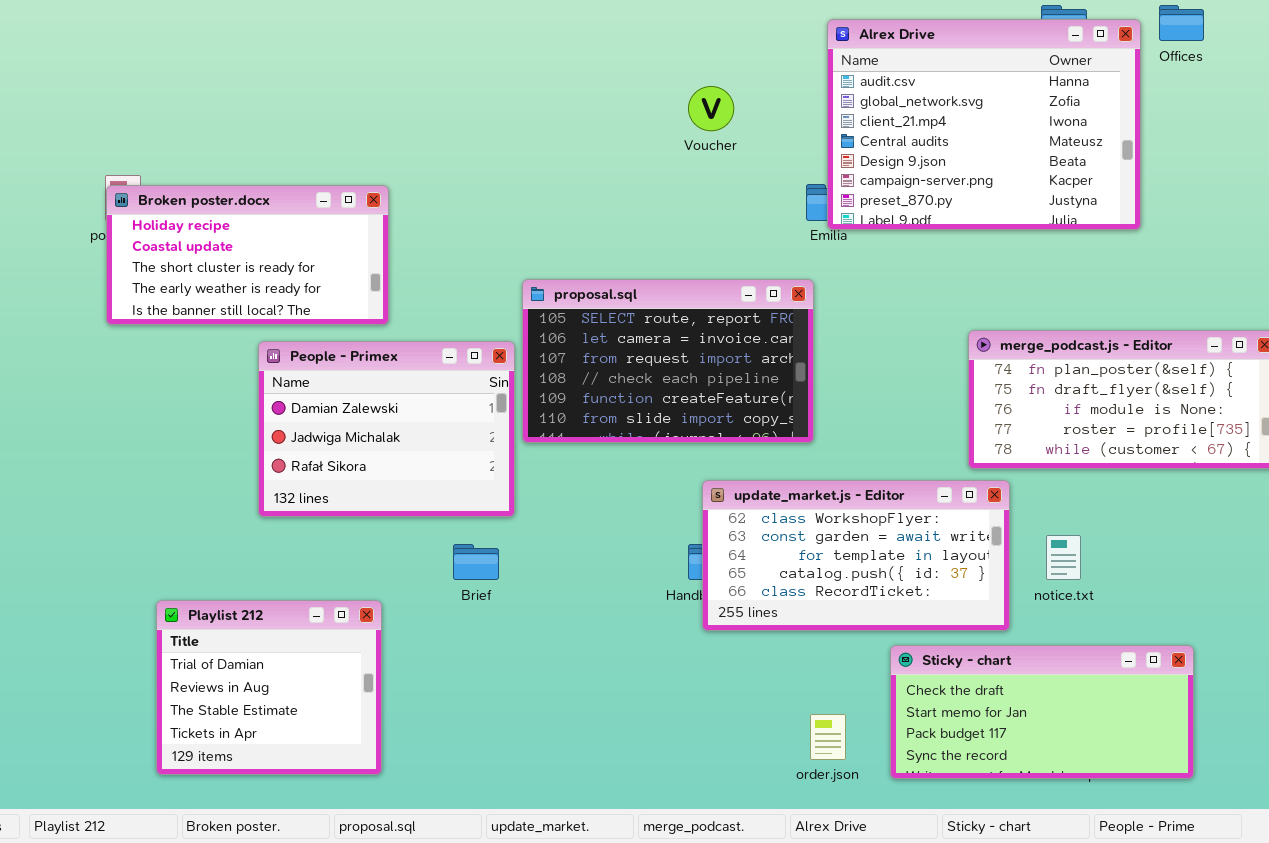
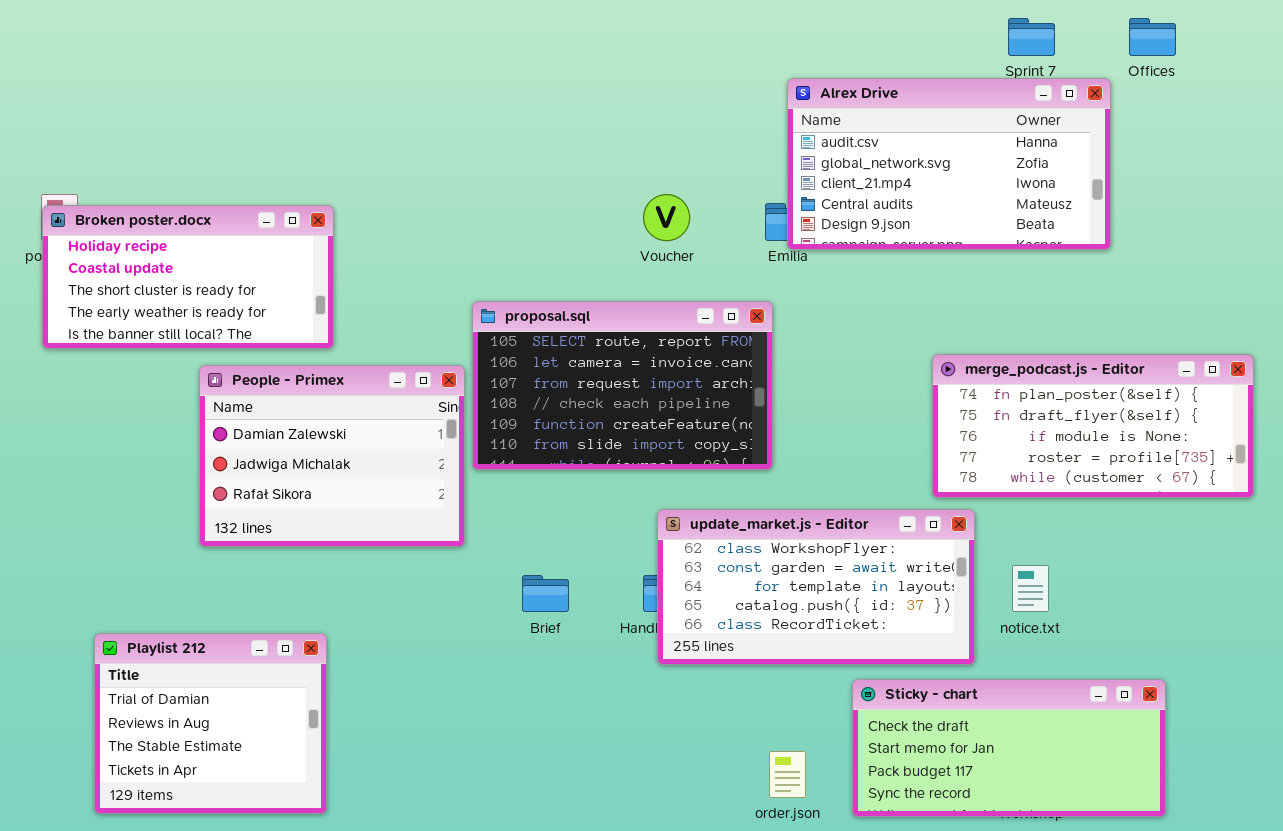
Alrex Drive: [827,19,1141,230] -> [787,78,1111,250], resized
Voucher: [688,86,734,131] -> [643,194,690,241], moved
Brief: [453,544,499,580] -> [522,575,569,612], moved

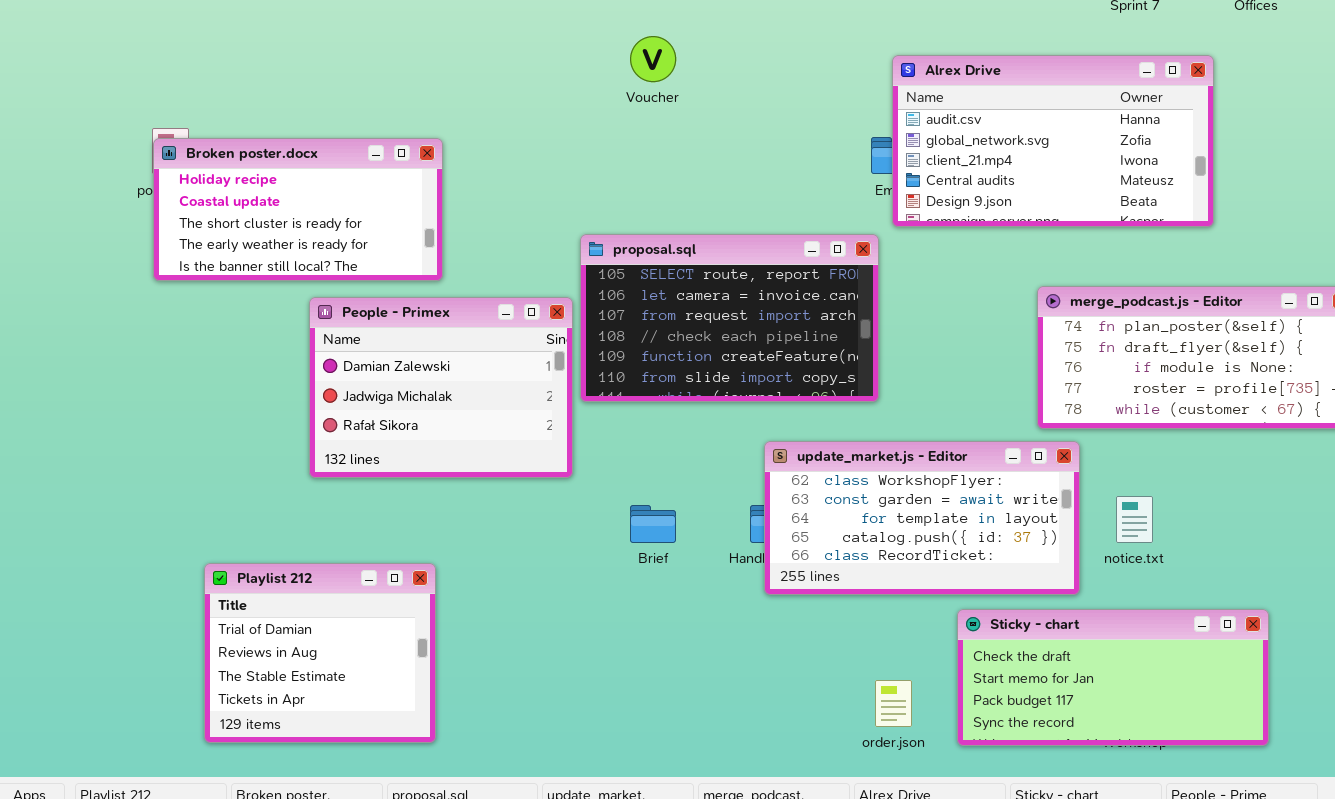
Alrex Drive: [787,78,1111,250] -> [892,55,1214,227], moved
Voucher: [643,194,690,241] -> [630,36,676,82], moved

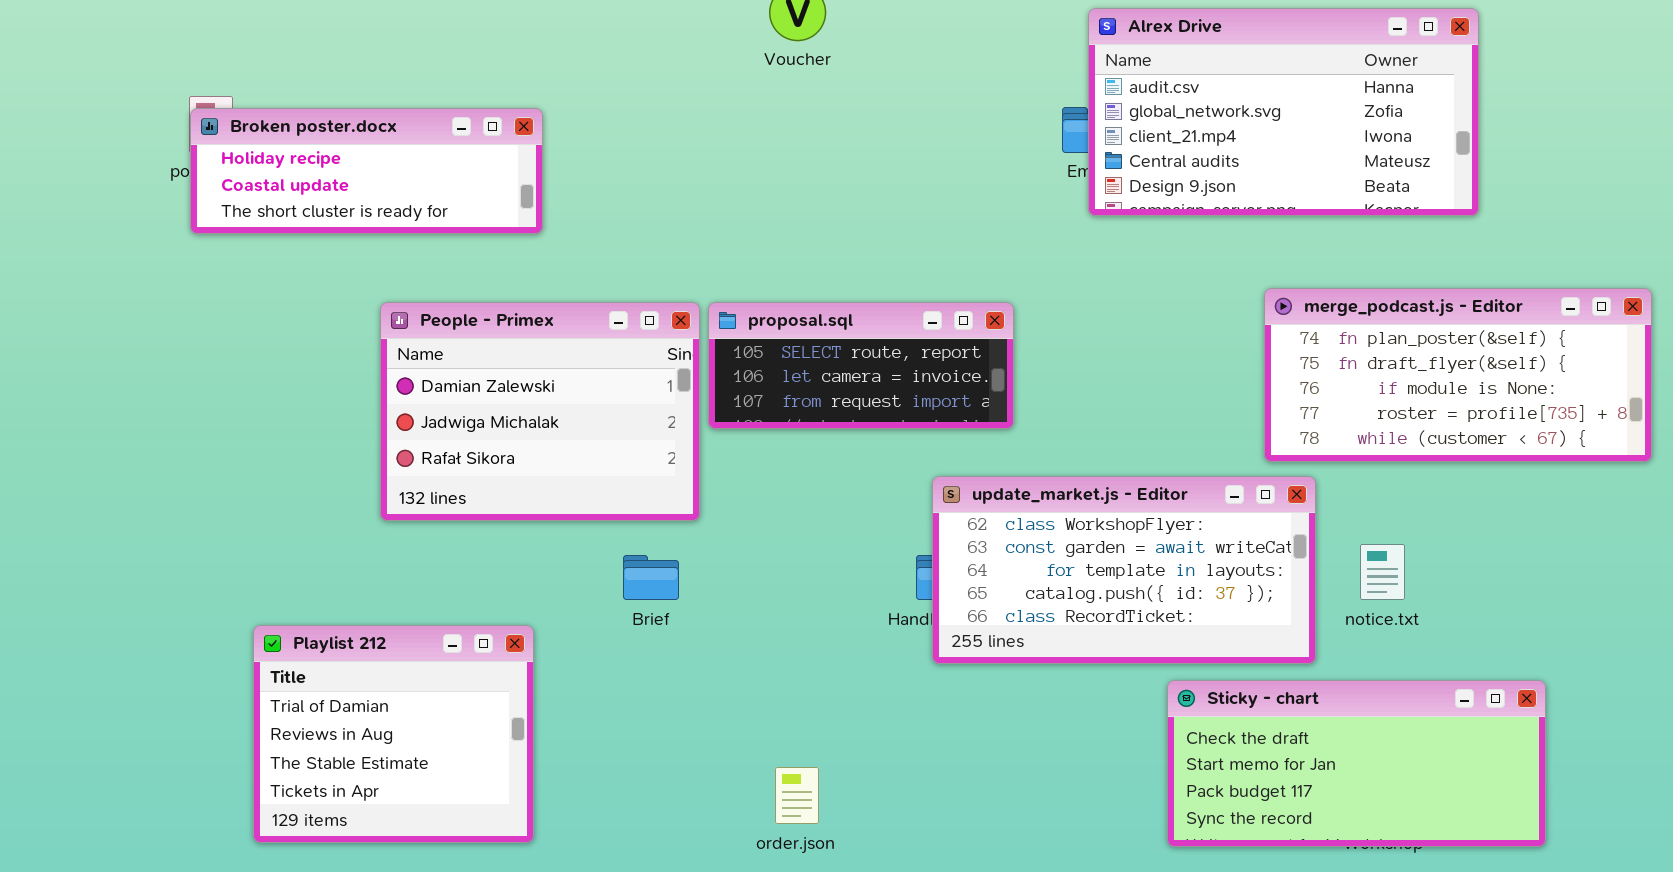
Broken poster.docx: [153,138,443,281] -> [190,108,543,234], resized
proposal.sql: [580,234,879,402] -> [708,302,1014,429], resized
Brief: [630,505,676,543] -> [623,555,679,600], moved
order.json: [875,680,912,727] -> [775,767,819,824], moved

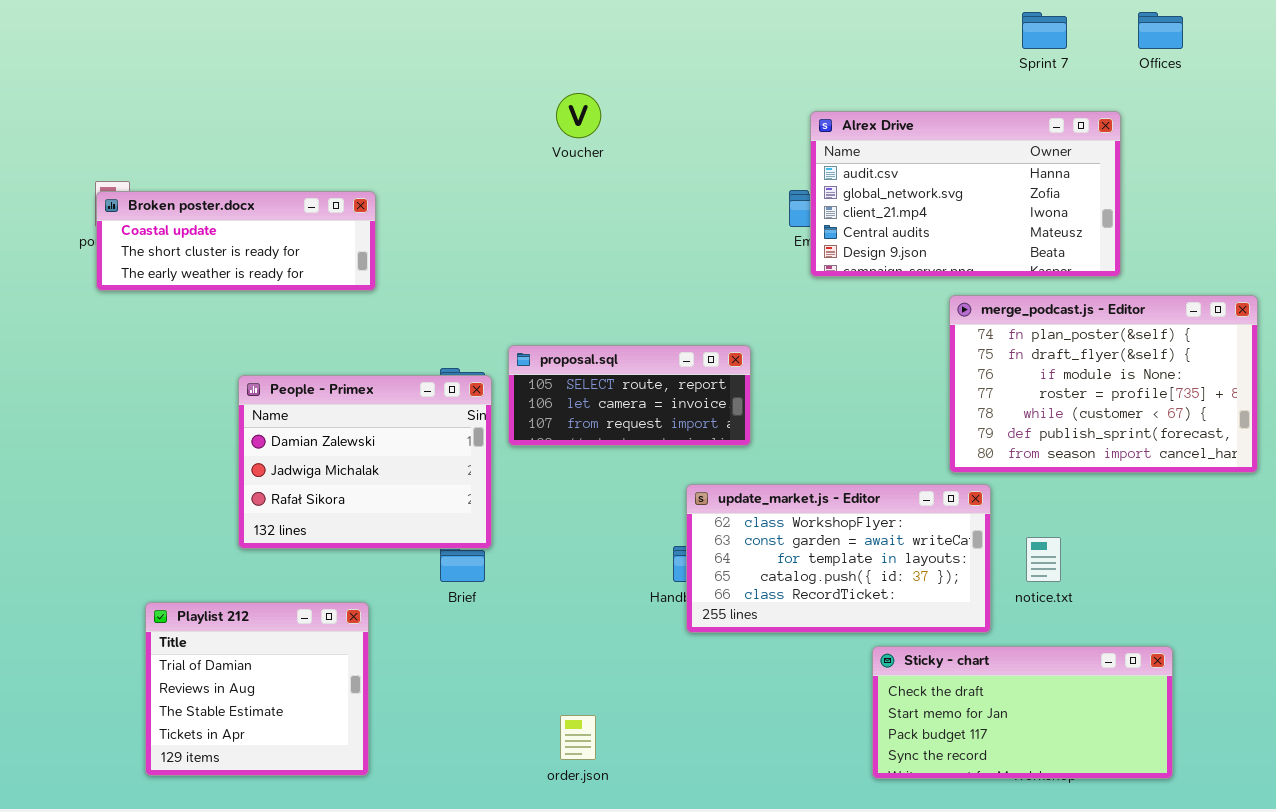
Broken poster.docx: [190,108,543,234] -> [96,191,376,291], scrolled down 1 row
merge_podcast.js - Editor: [1264,288,1652,462] -> [949,295,1258,473], resized
People - Primex: [380,302,700,521] -> [238,375,492,549], moved

